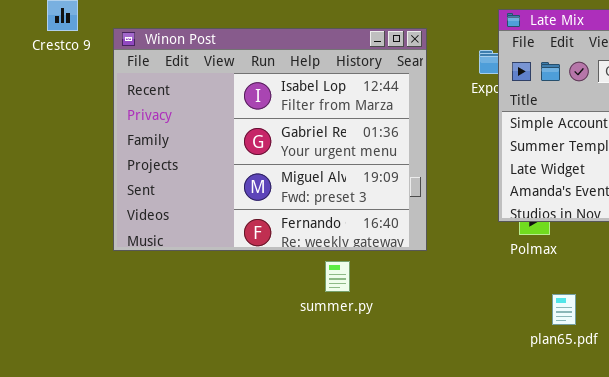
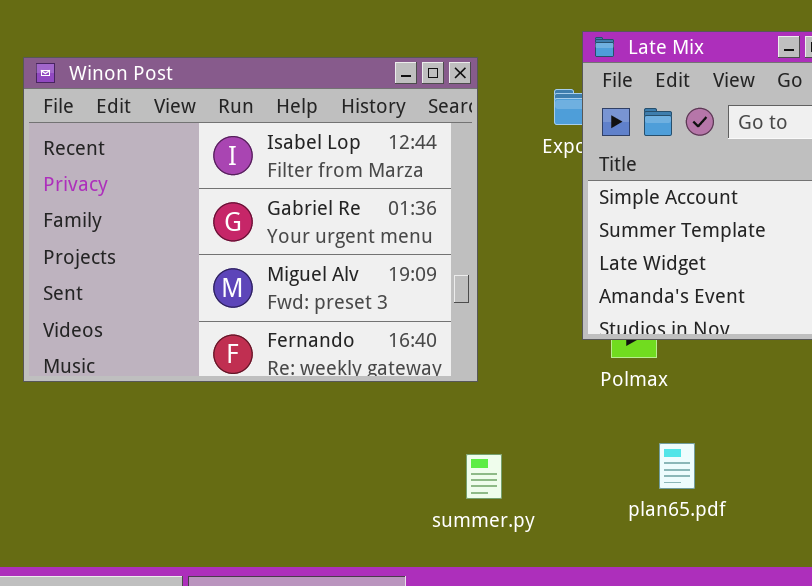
summer.py: [325,261,350,292] -> [466,454,502,499], moved

